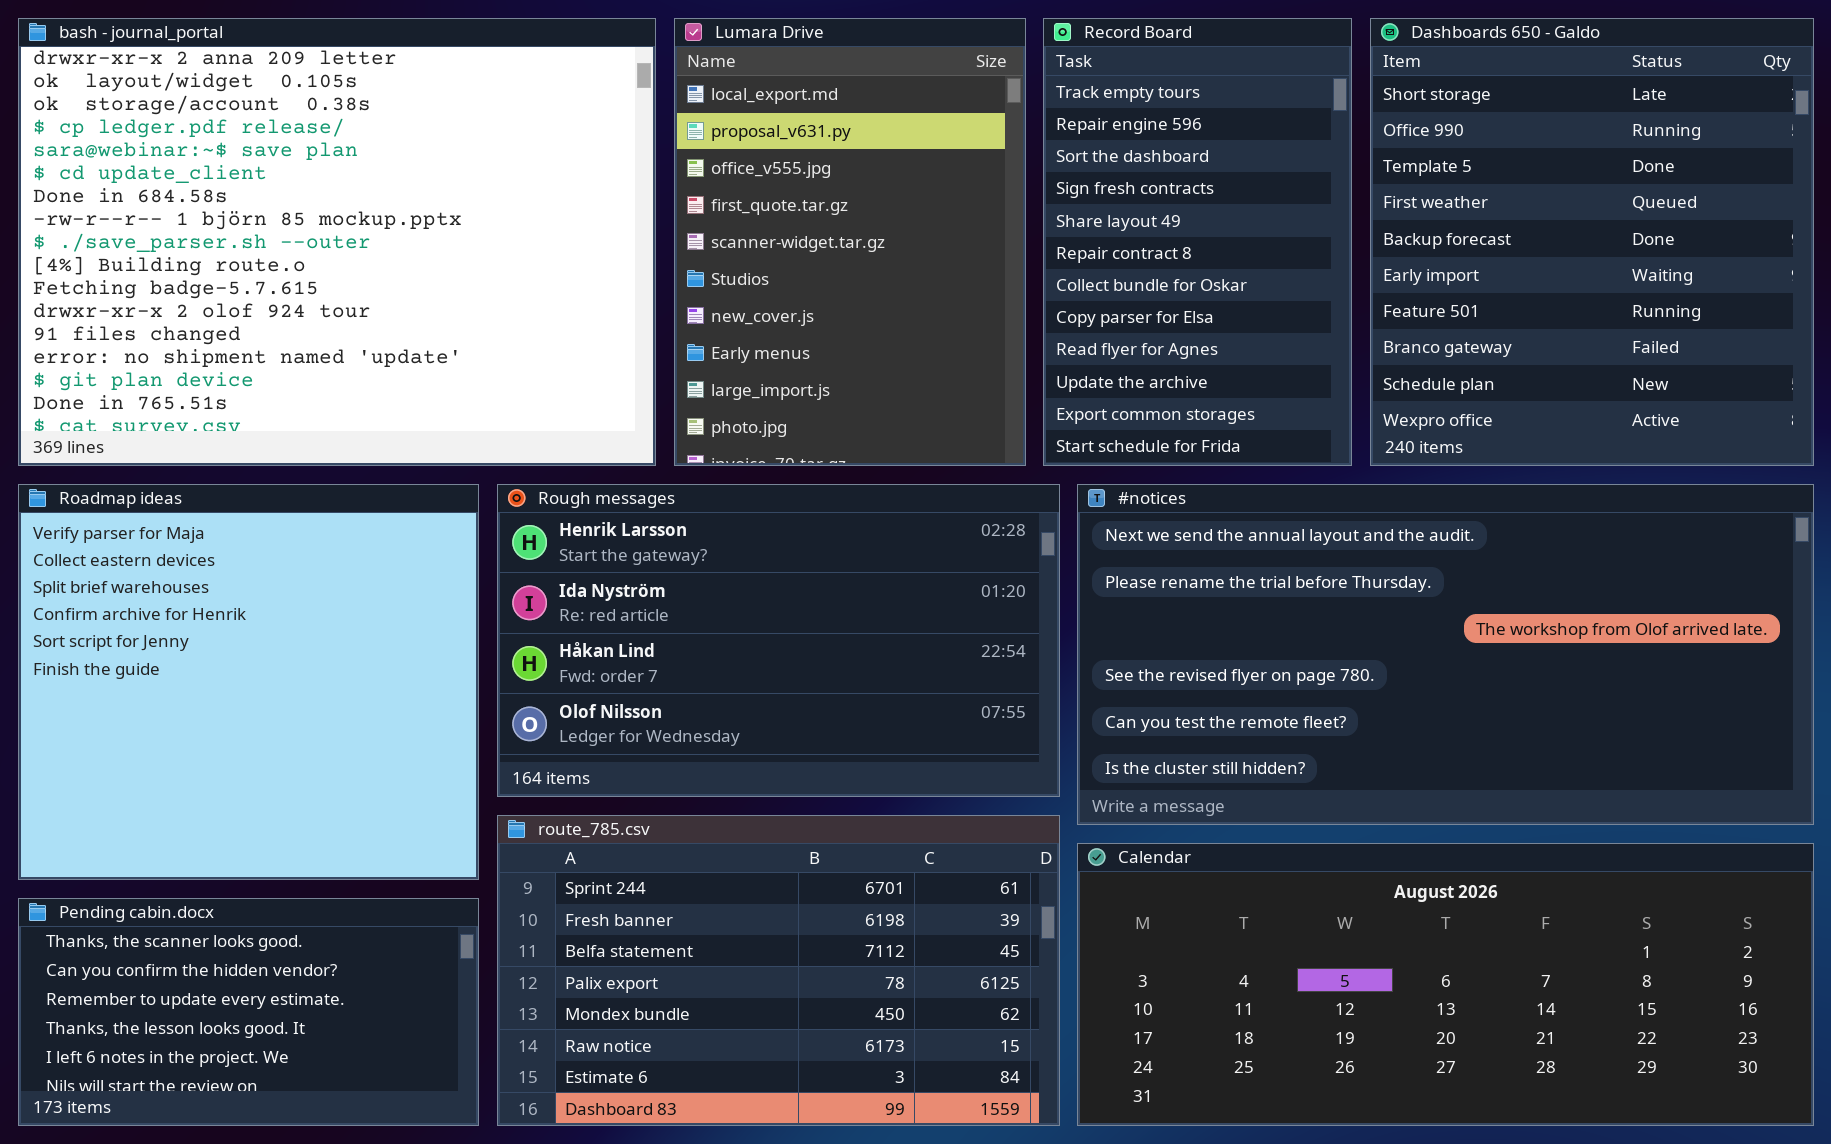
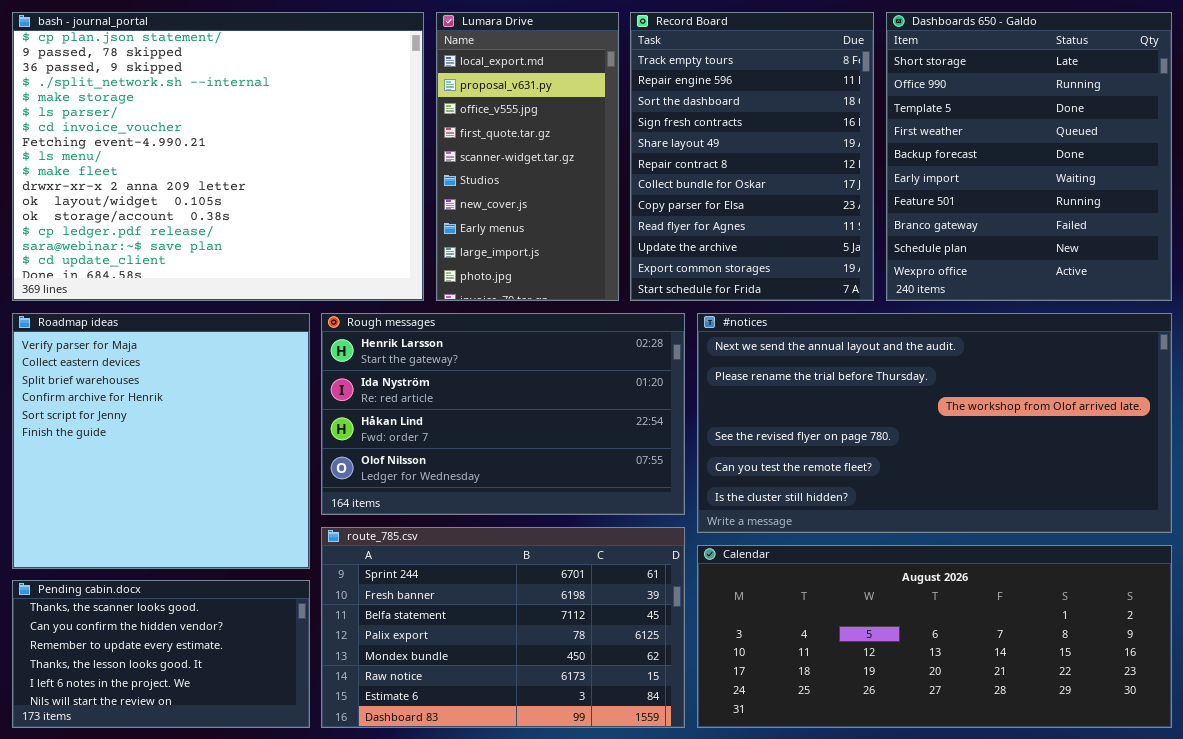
bash - journal_portal: [18,18,656,466] -> [12,12,424,301], scrolled up 10 rows
Lumara Drive: [674,18,1026,466] -> [436,12,619,301], resized
Record Board: [1043,18,1352,466] -> [630,12,874,301], resized

